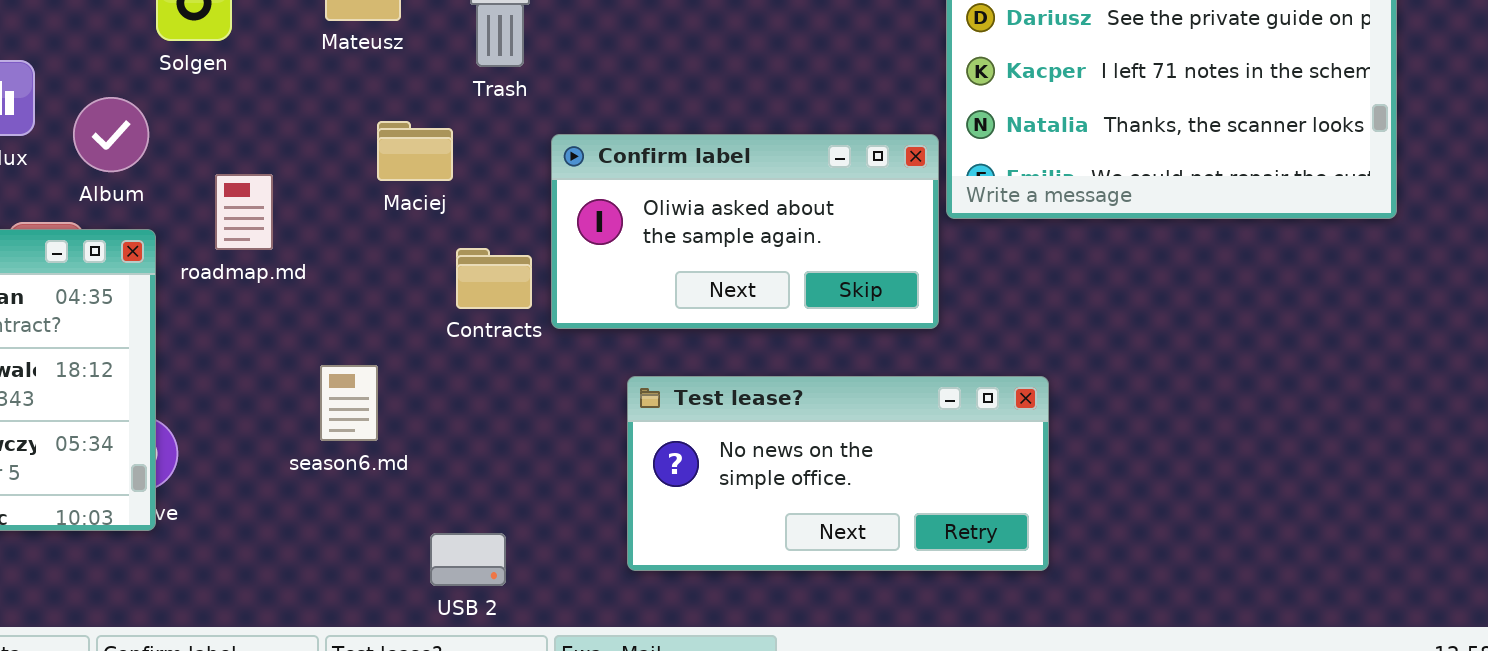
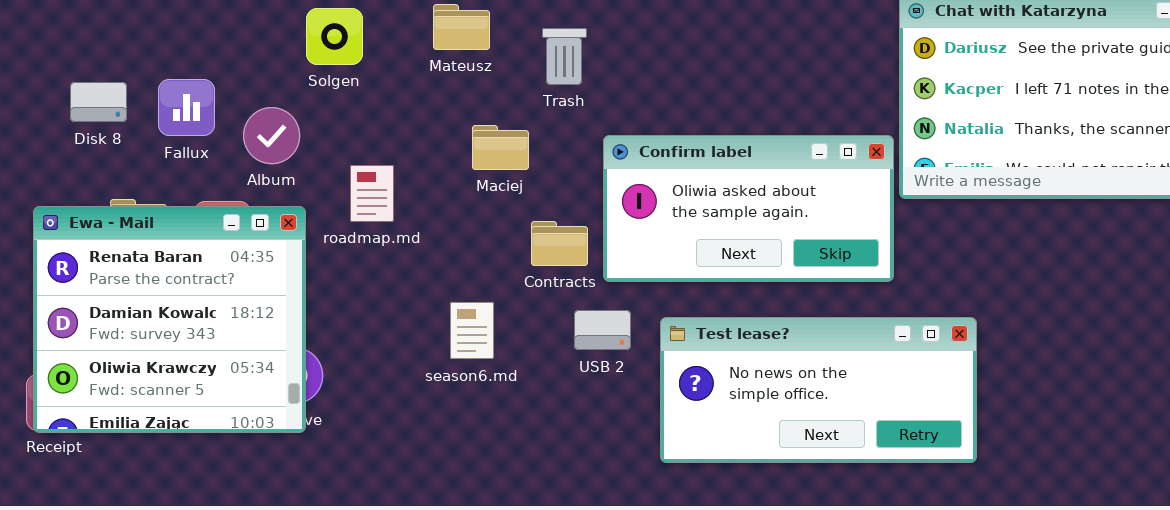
season6.md: [320,365,378,441] -> [450,302,494,359], moved
USB 2: [430,533,506,586] -> [574,310,631,350], moved

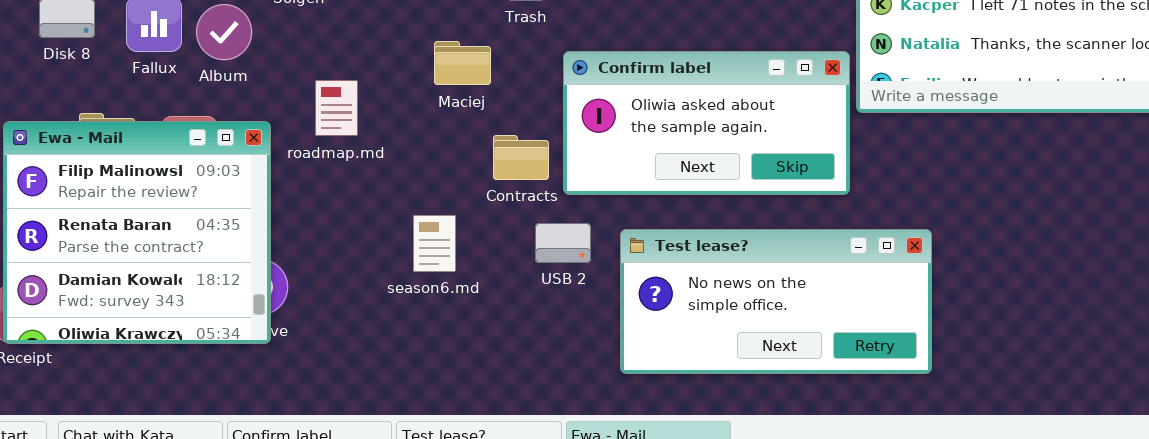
Album: [243,107,300,164] -> [196,4,252,60], moved
Ewa - Mail: [33,206,306,433] -> [3,121,271,344], scrolled up 1 row

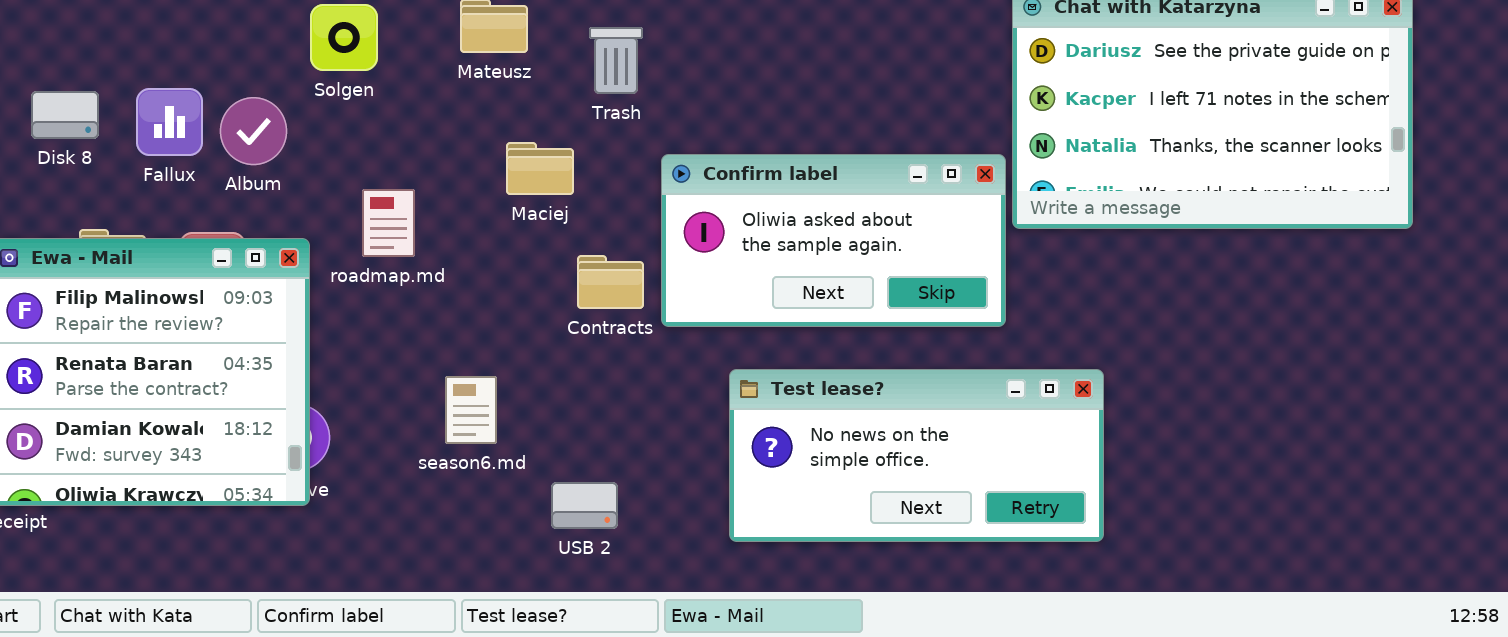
season6.md: [413,215,456,272] -> [445,376,497,444], moved
USB 2: [535,223,591,263] -> [551,482,618,529], moved

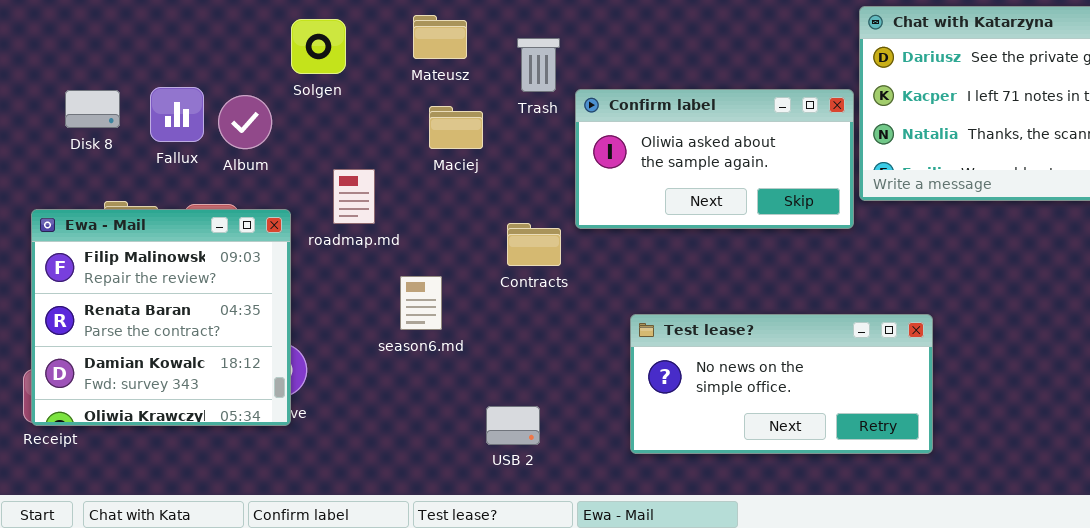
Maciej: [506,142,574,195] -> [429,106,483,149], moved
Confirm label: [661,154,1006,327] -> [575,89,854,229], moved
season6.md: [445,376,497,444] -> [400,276,442,330], moved

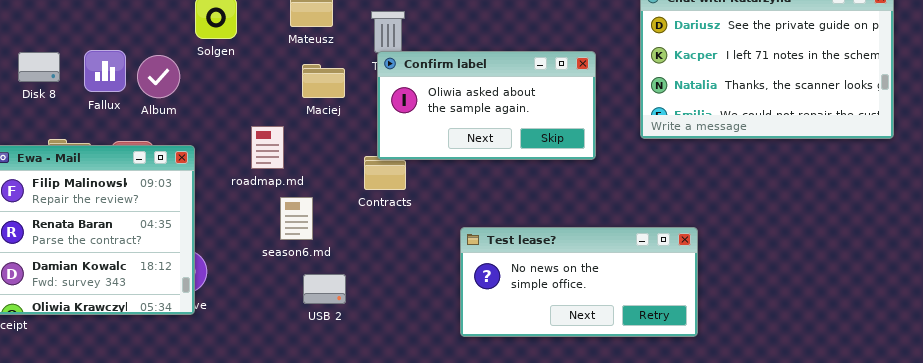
Confirm label: [575,89,854,229] -> [377,51,596,160], moved
roadmap.md: [333,169,375,224] -> [251,126,284,169], moved
USB 2: [486,406,540,445] -> [303,274,346,304], moved

